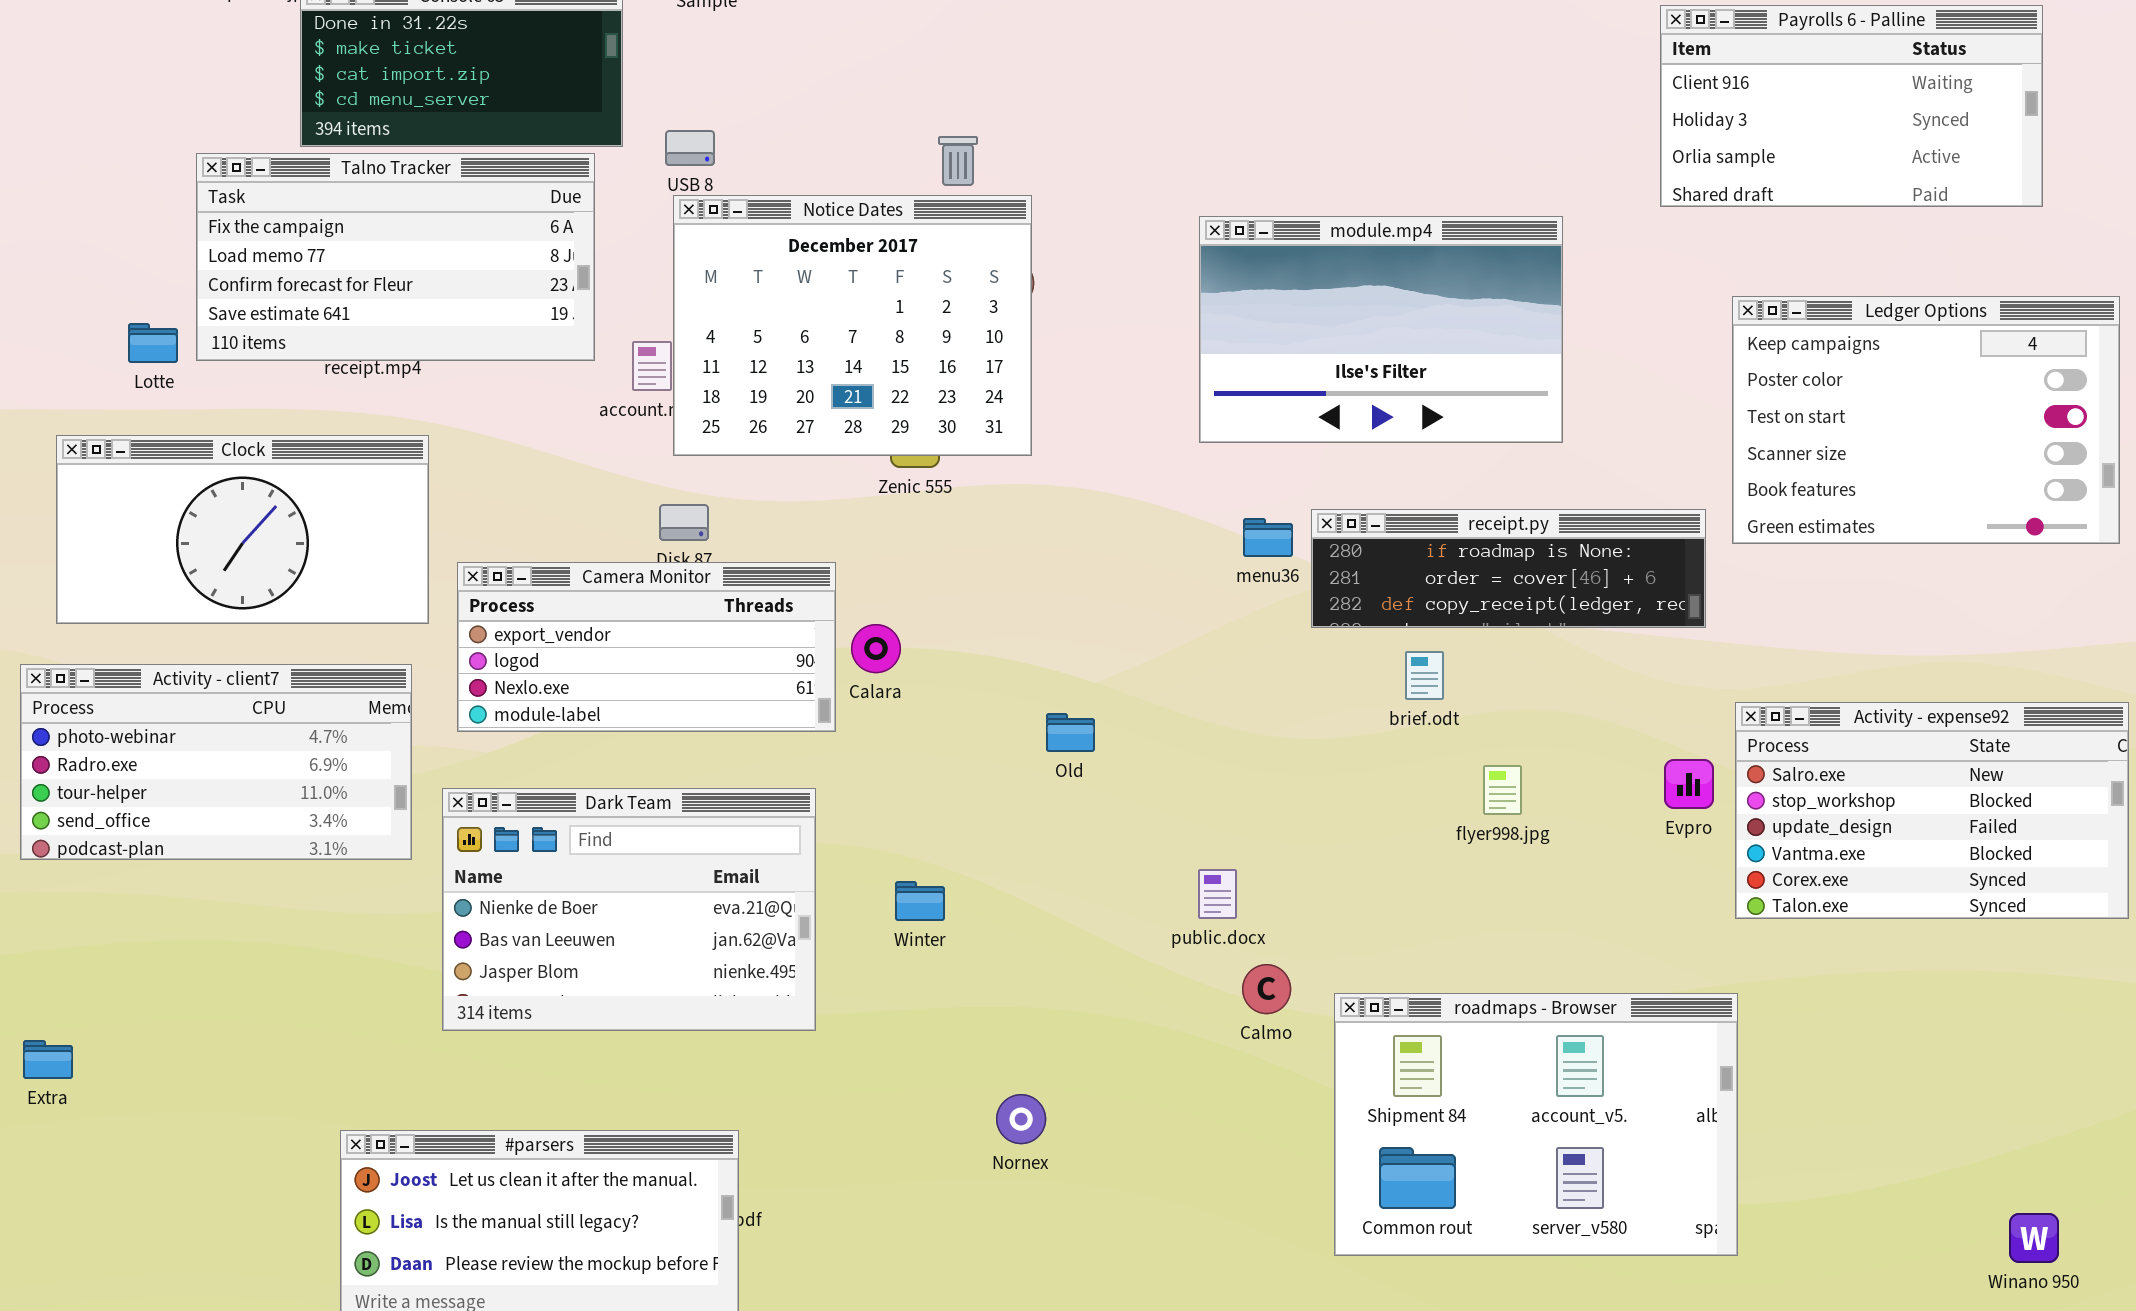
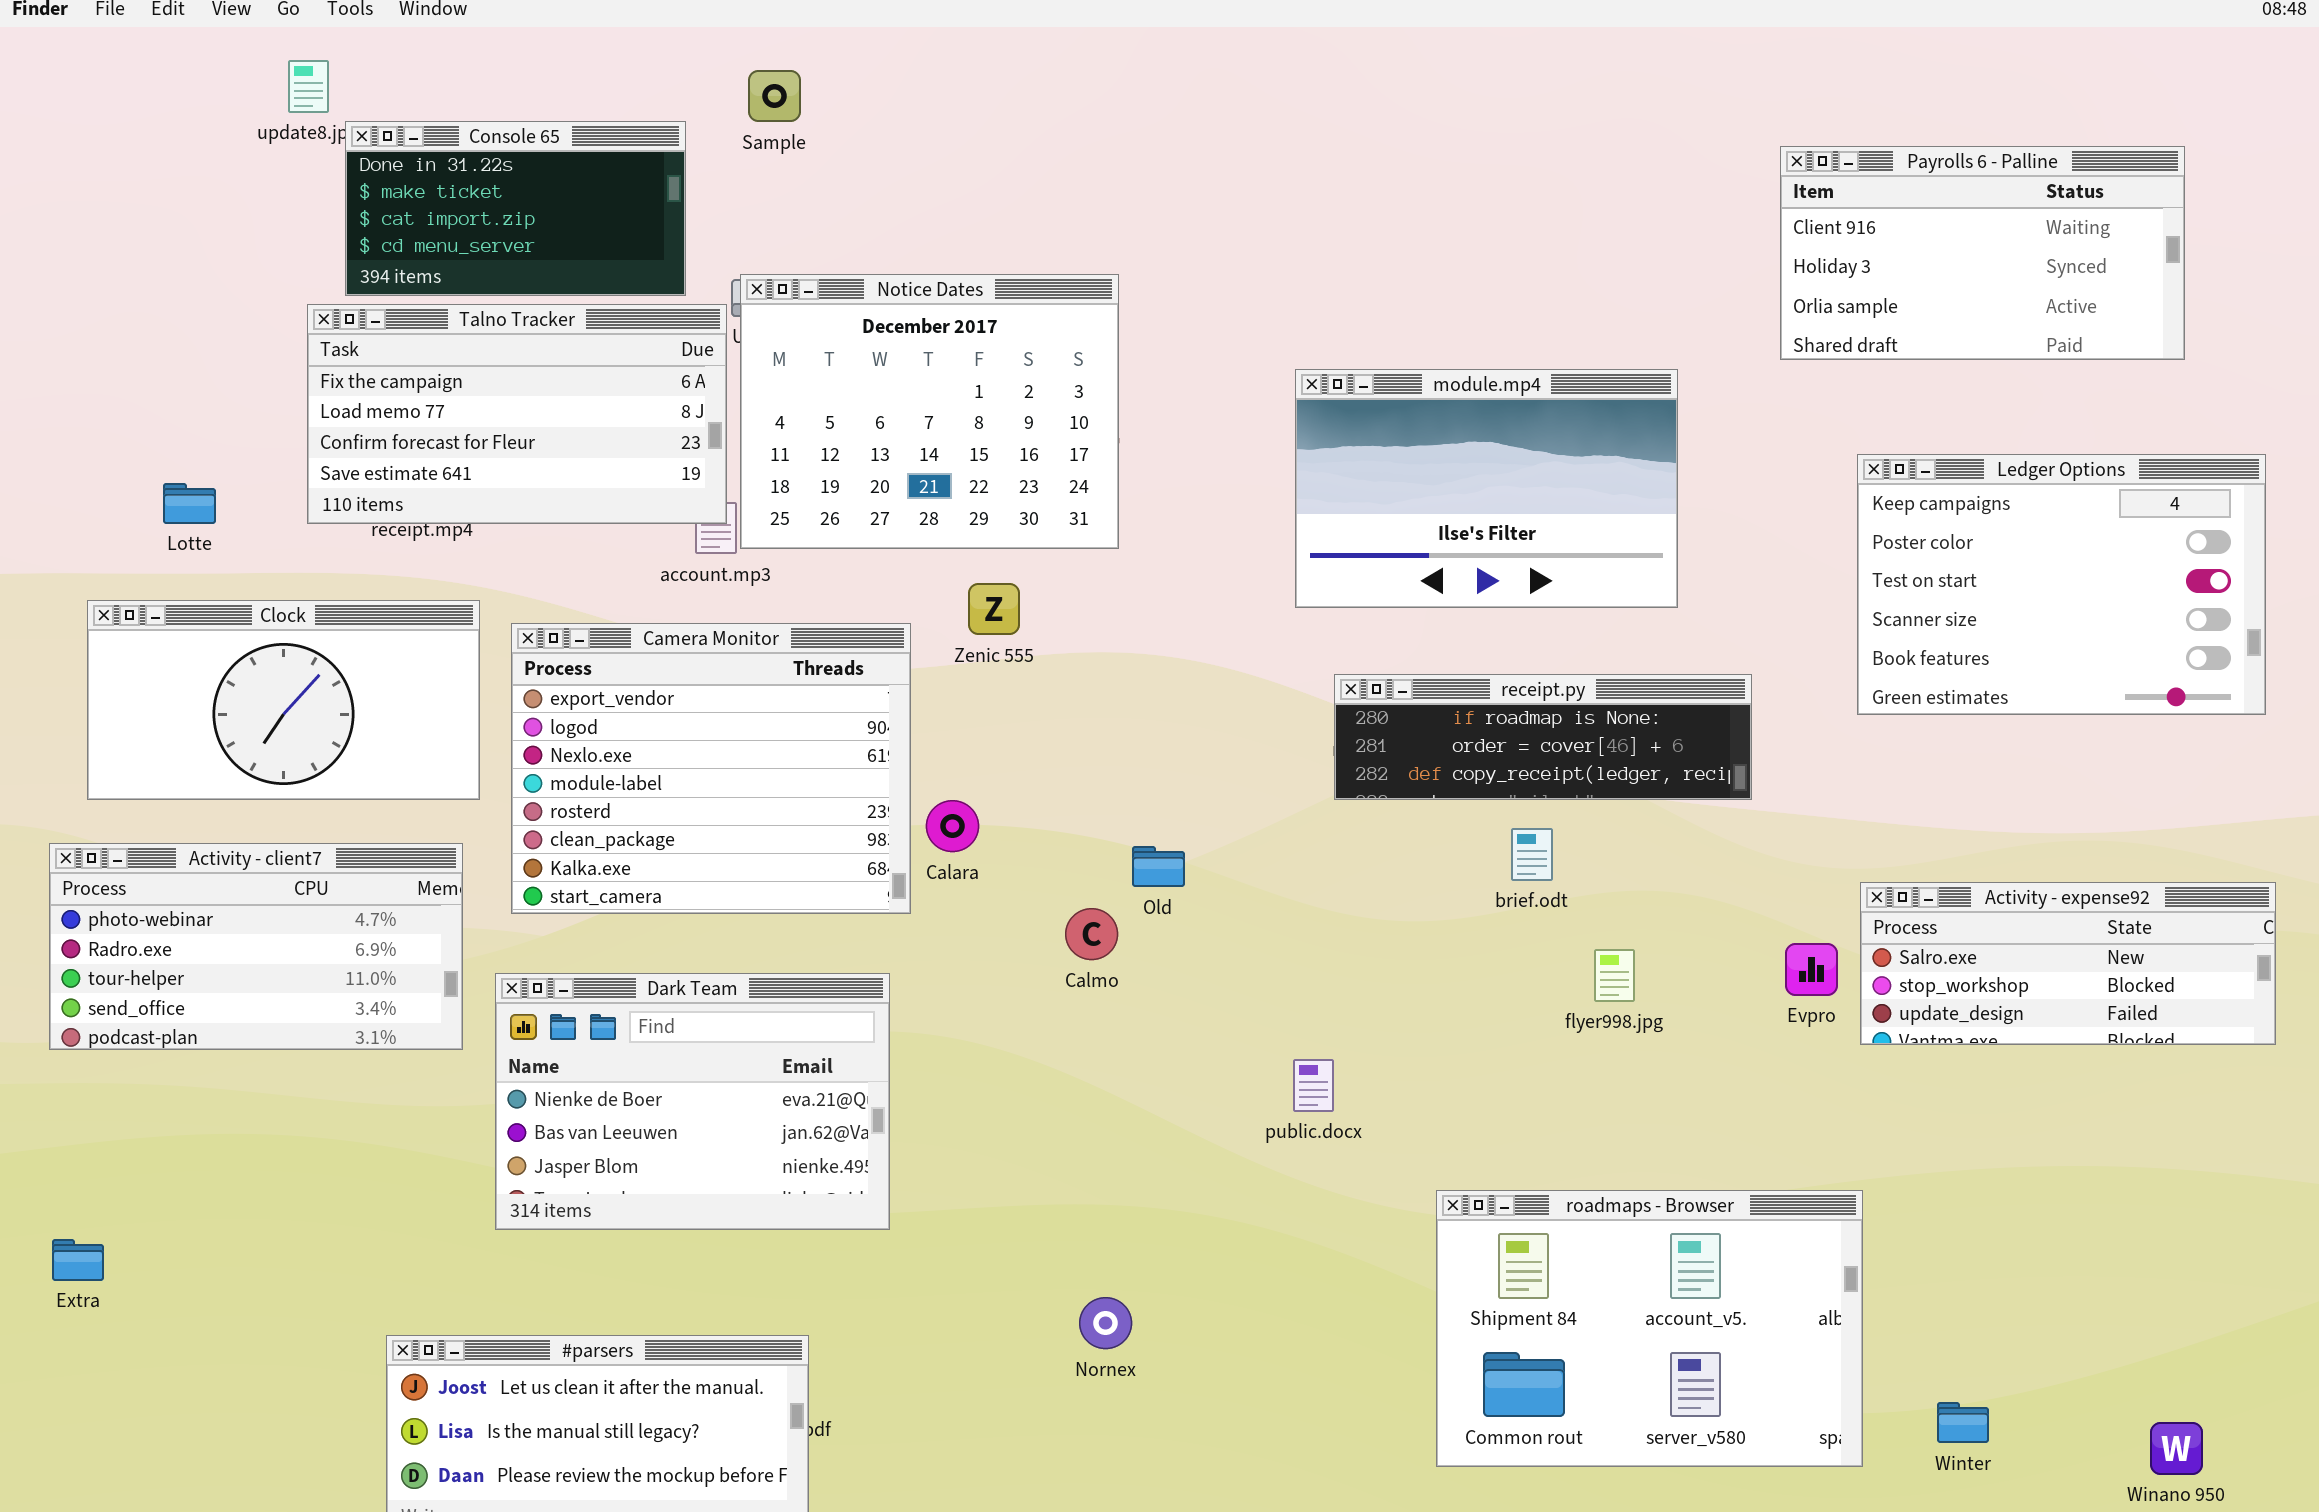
Talno Tracker: [196,153,595,361] -> [307,304,727,524], moved
Notice Dates: [673,195,1032,456] -> [740,274,1119,549], moved
receipt.py: [1311,509,1706,628] -> [1334,674,1752,800], moved
Camera Monitor: [457,562,836,732] -> [511,623,911,914], resized
Activity - expense92: [1735,702,2129,919] -> [1860,882,2276,1045], resized
Old: [1046,713,1095,752] -> [1132,846,1185,887], moved
Winter: [895,881,945,921] -> [1937,1402,1989,1443], moved
Calmo: [1242,964,1291,1014] -> [1065,908,1118,960], moved

